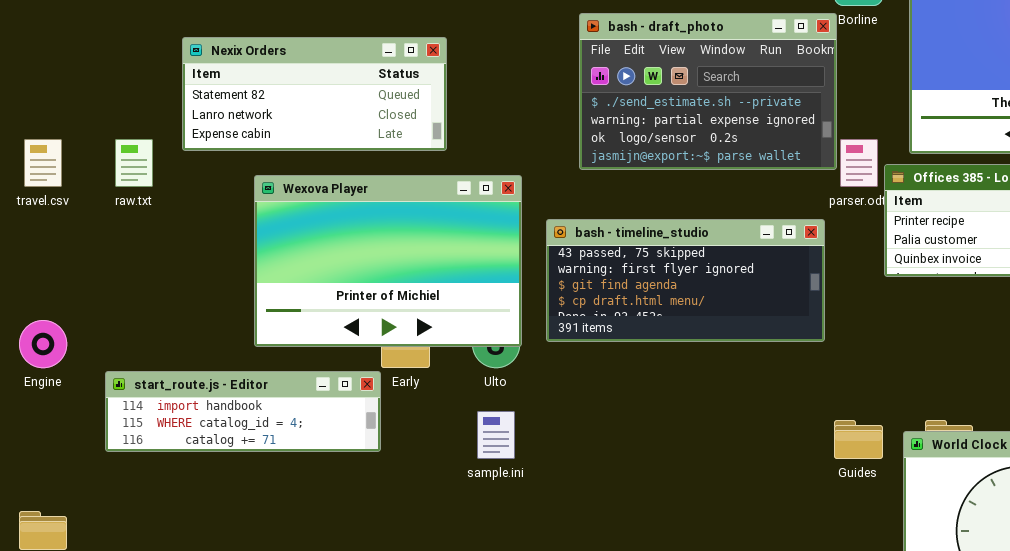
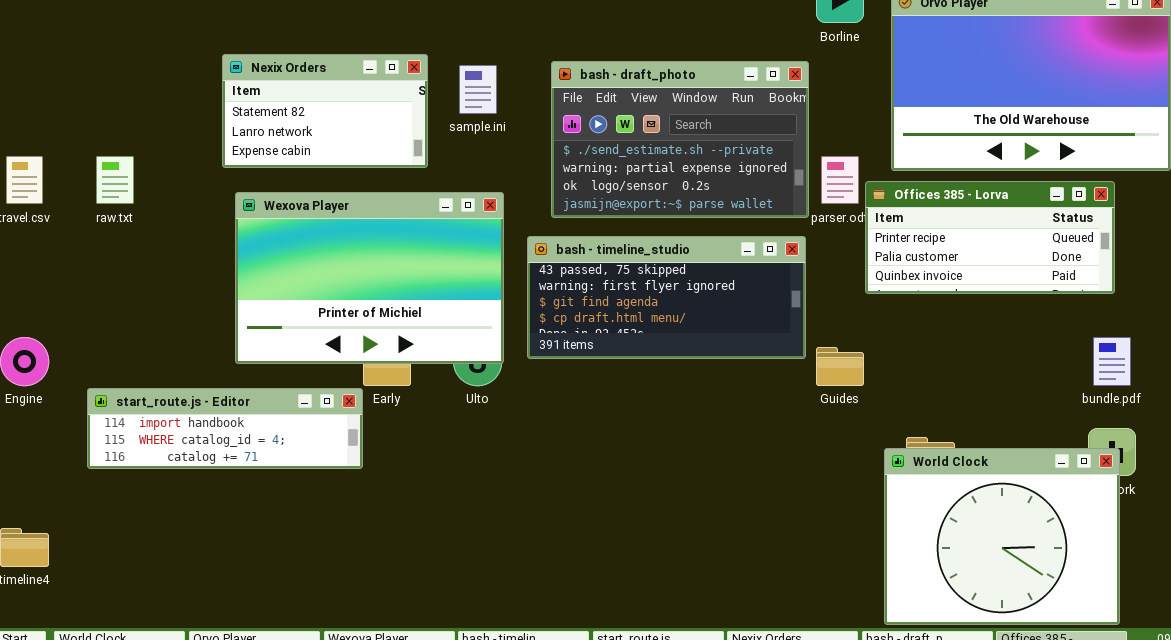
bash - draft_photo: [579,13,837,170] -> [551,61,809,218], moved
Nexix Orders: [182,37,447,151] -> [222,54,428,168], resized
sample.ini: [477,411,515,459] -> [459,65,497,114], moved
Guides: [834,420,883,459] -> [816,347,864,386], moved

